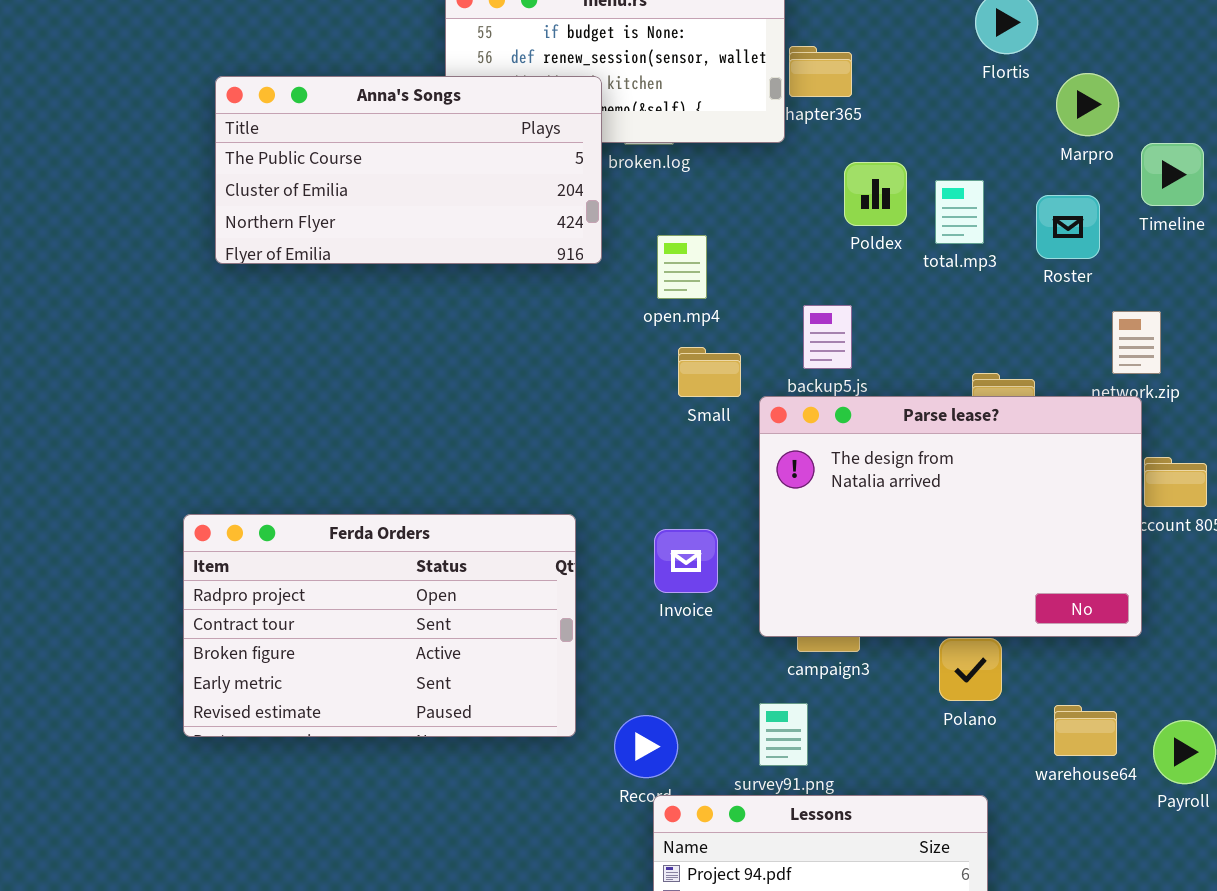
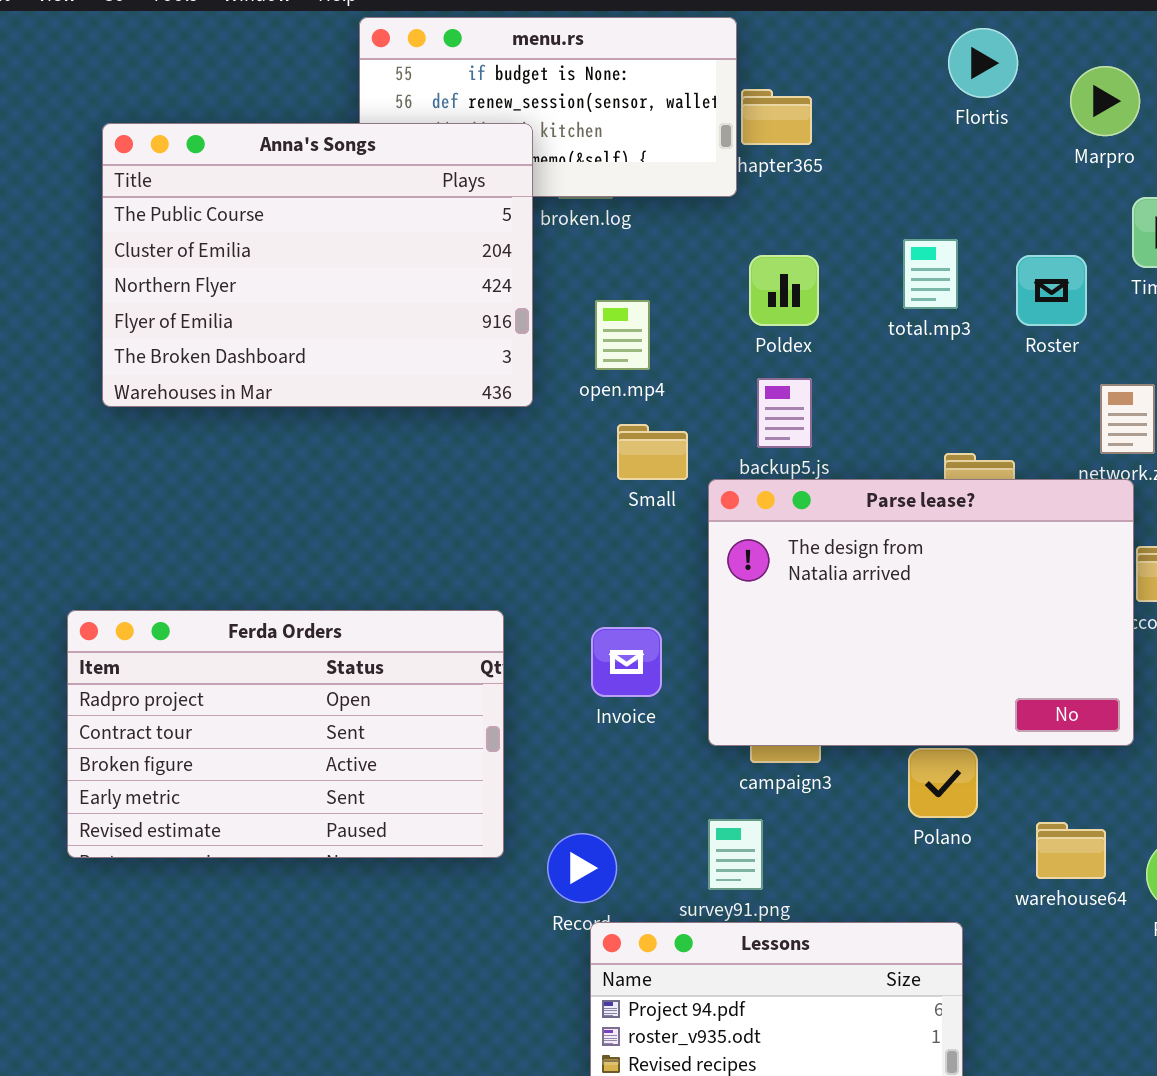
Marpro: [1056,73,1119,136] -> [1070,66,1140,136], moved
Anna's Songs: [215,76,602,264] -> [102,123,533,407], resized
Poldex: [844,162,907,226] -> [749,255,819,326], moved

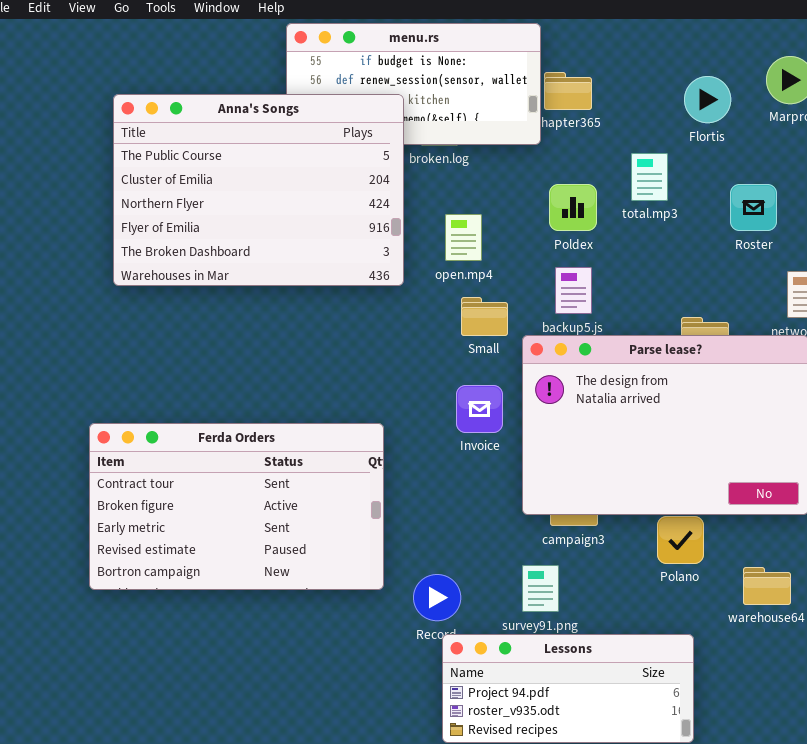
Flortis: [948,28,1018,98] -> [684,76,731,123], moved
total.mp3: [903,239,958,309] -> [631,153,668,201], moved
Ferda Orders: [67,610,504,858] -> [89,423,384,590], scrolled down 1 row
Invoice: [591,627,662,697] -> [456,385,503,433], moved

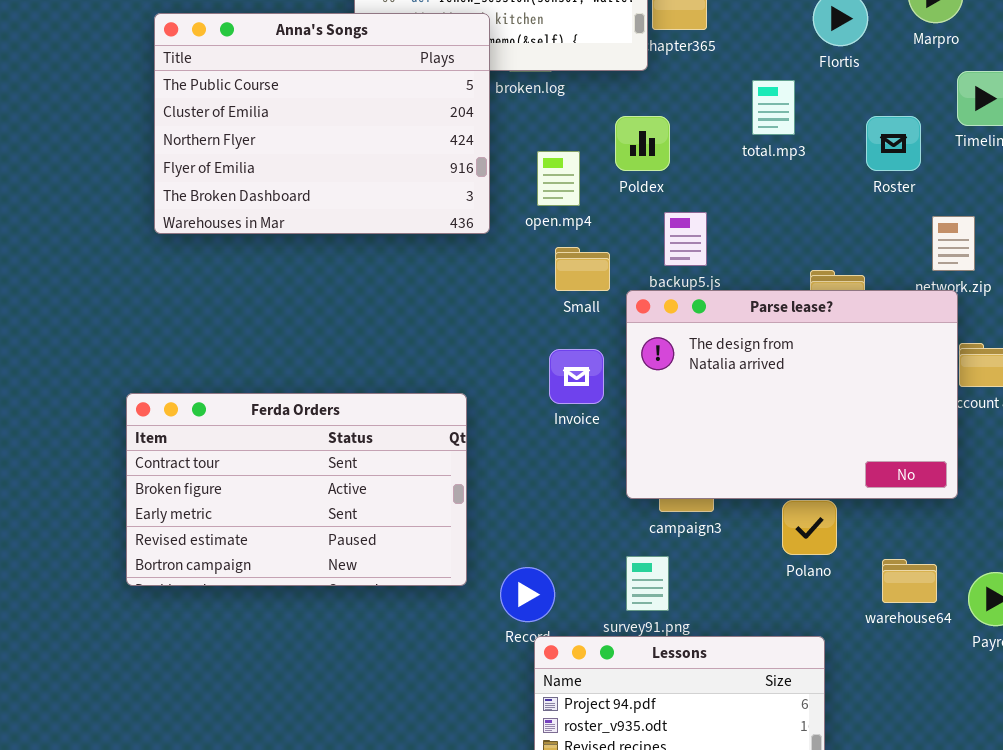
Poldex: [549,184,597,231] -> [615,116,670,171], moved

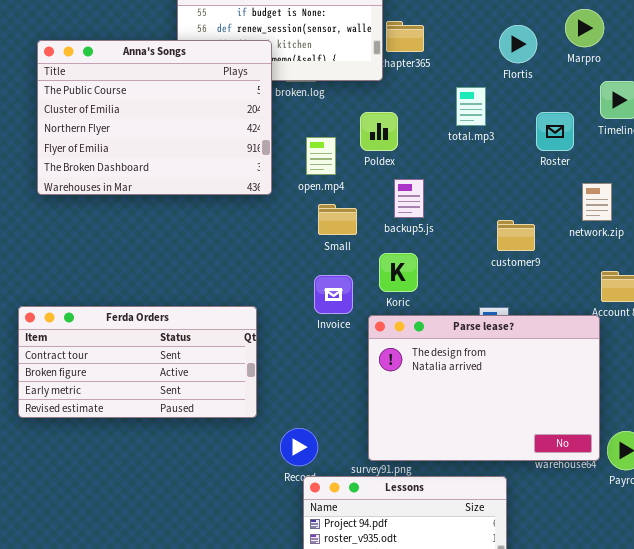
Parse lease?: [626,290,958,499] -> [368,315,600,461], moved
Ferda Orders: [126,393,467,586] -> [18,306,257,418], resized

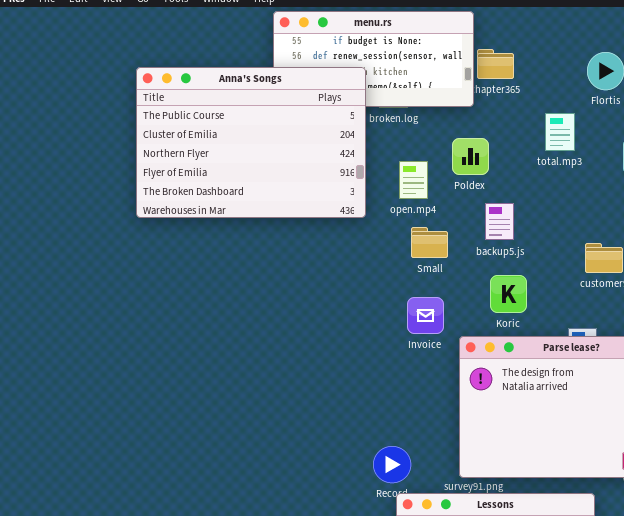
Koric: [379,253,418,292] -> [490,275,527,313], moved
Ferda Orders: [18,306,257,418] -> none, closed

